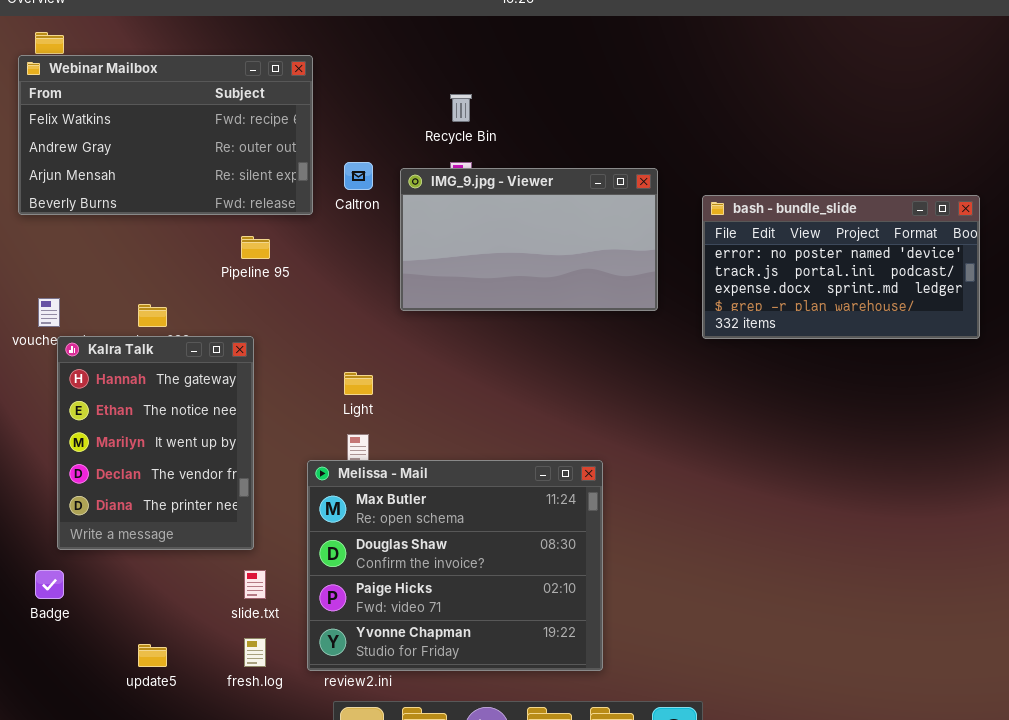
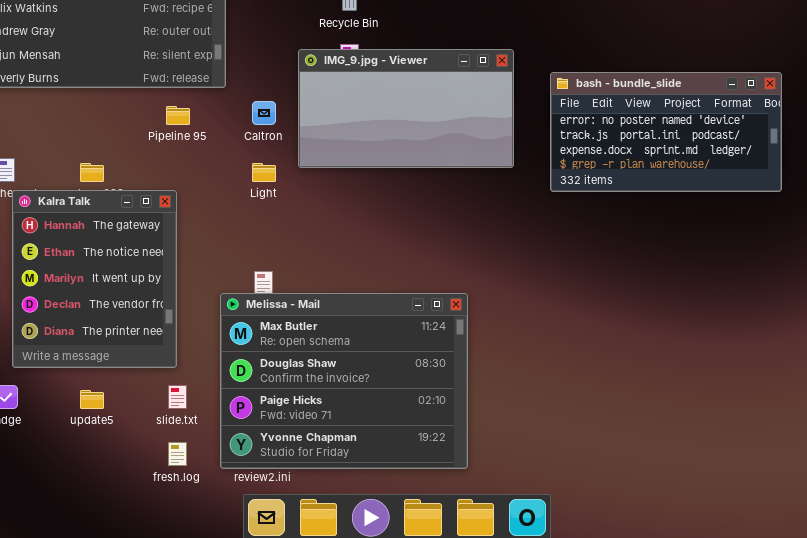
Caltron: [344,162,373,190] -> [252,101,276,125], moved
Light: [344,372,373,395] -> [252,163,276,182], moved
update5: [138,644,167,667] -> [80,390,104,409], moved

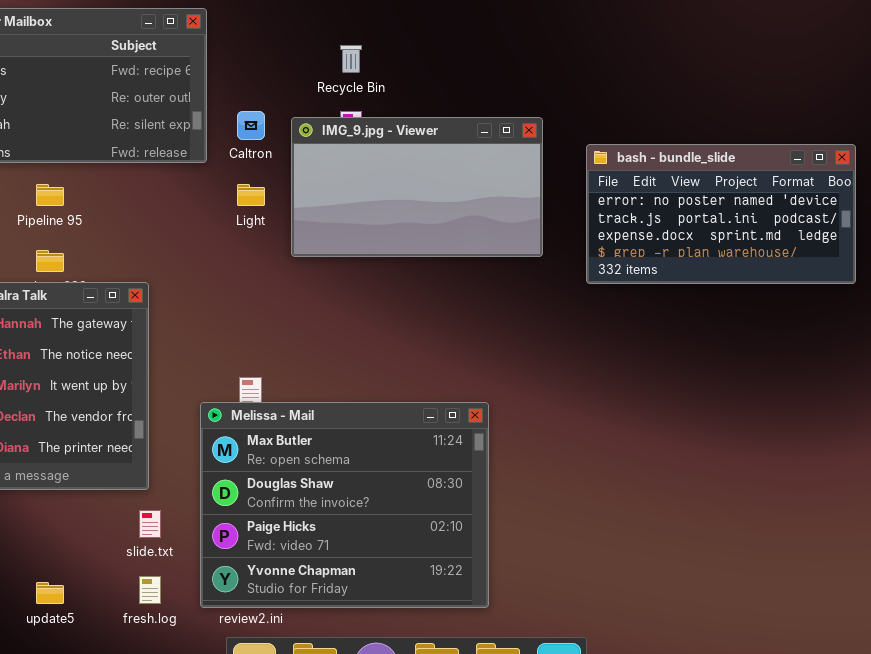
Caltron: [252,101,276,125] -> [237,111,265,140], moved
Pipeline 95: [166,106,190,125] -> [36,184,64,206], moved
Light: [252,163,276,182] -> [237,184,265,206], moved
update5: [80,390,104,409] -> [36,582,64,604], moved

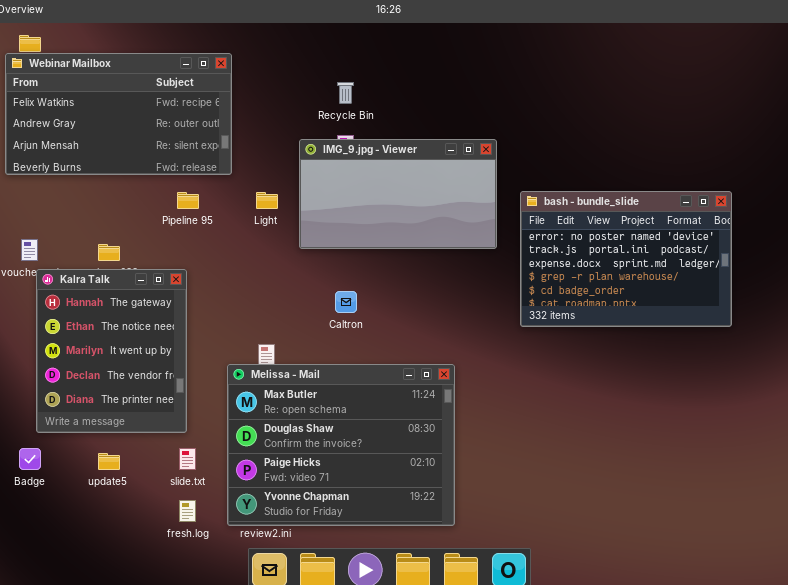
Caltron: [237,111,265,140] -> [335,291,357,313], moved
bash - bundle_slide: [586,144,856,284] -> [520,191,732,327], moved, resized
Pipeline 95: [36,184,64,206] -> [177,192,199,209], moved
update5: [36,582,64,604] -> [98,453,120,470], moved

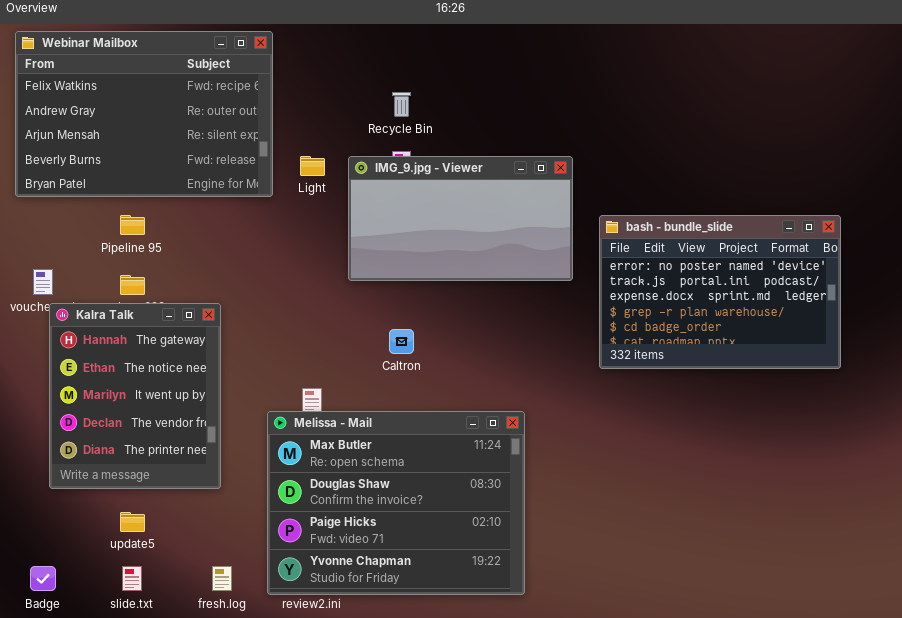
Webinar Mailbox: [5,53,232,175] -> [15,31,273,197], resized
Pipeline 95: [177,192,199,209] -> [120,215,145,235], moved
Light: [256,192,278,209] -> [300,156,325,176], moved
Badge: [19,448,41,470] -> [30,566,56,591], moved
slide.txt: [179,448,196,470] -> [122,566,142,591], moved

